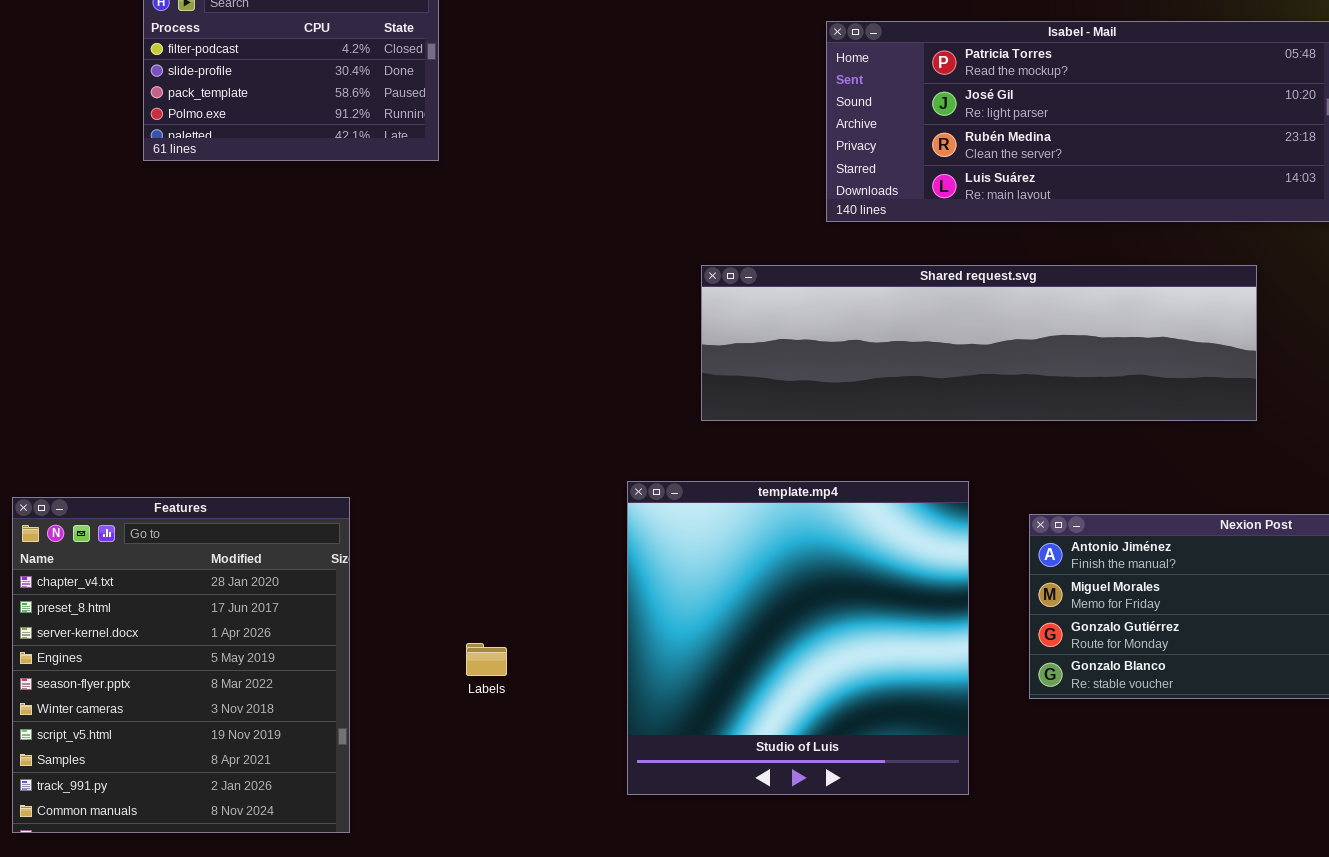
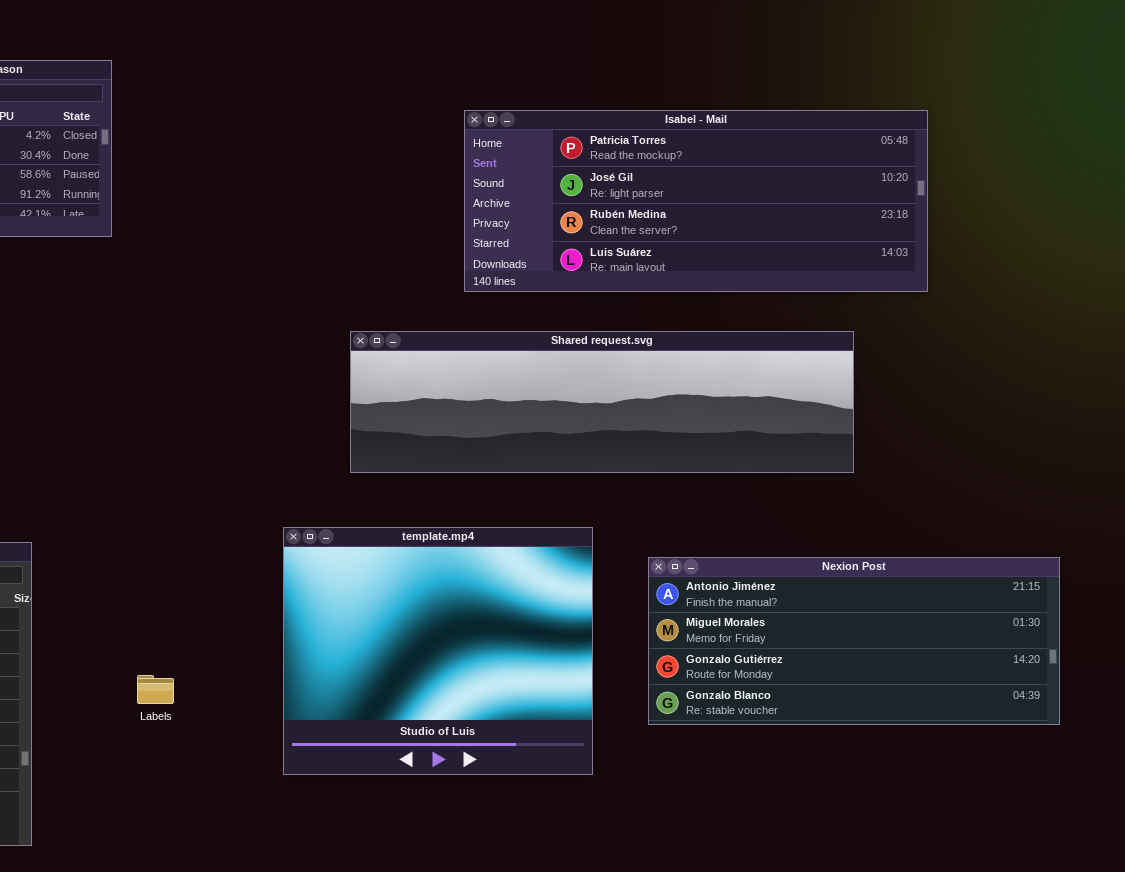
template.mp4: [627,481,969,795] -> [283,527,593,775], resized

